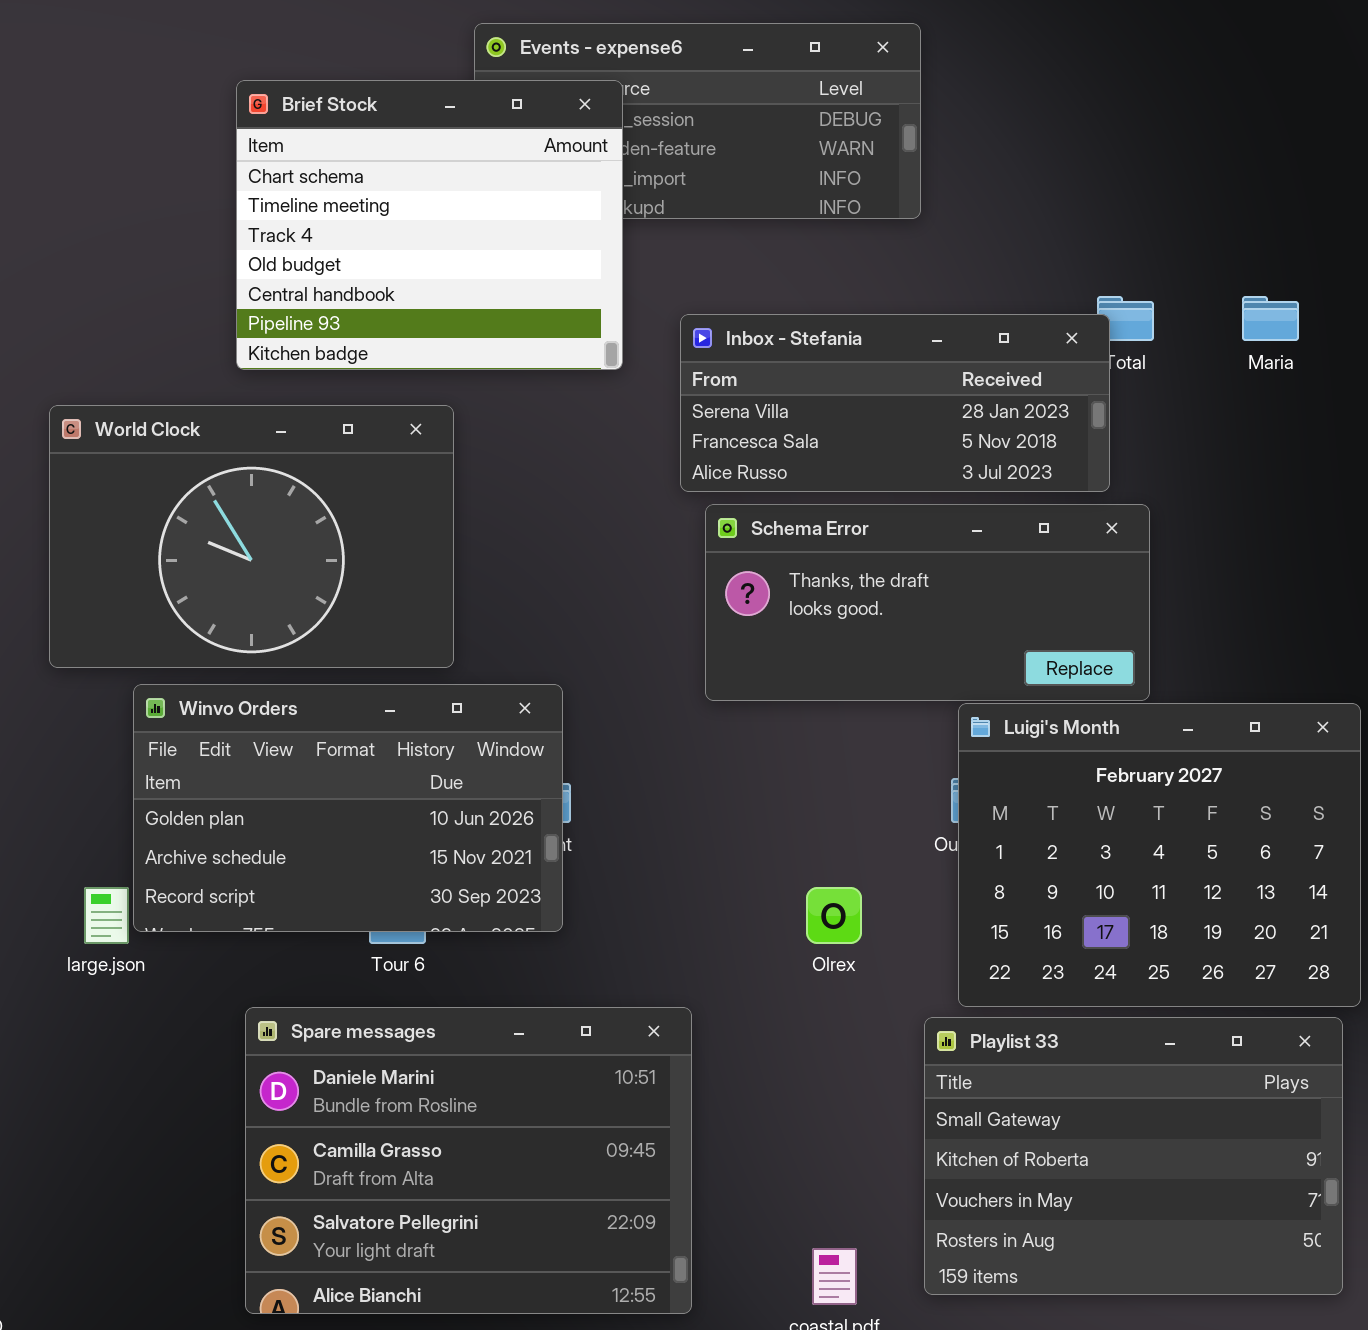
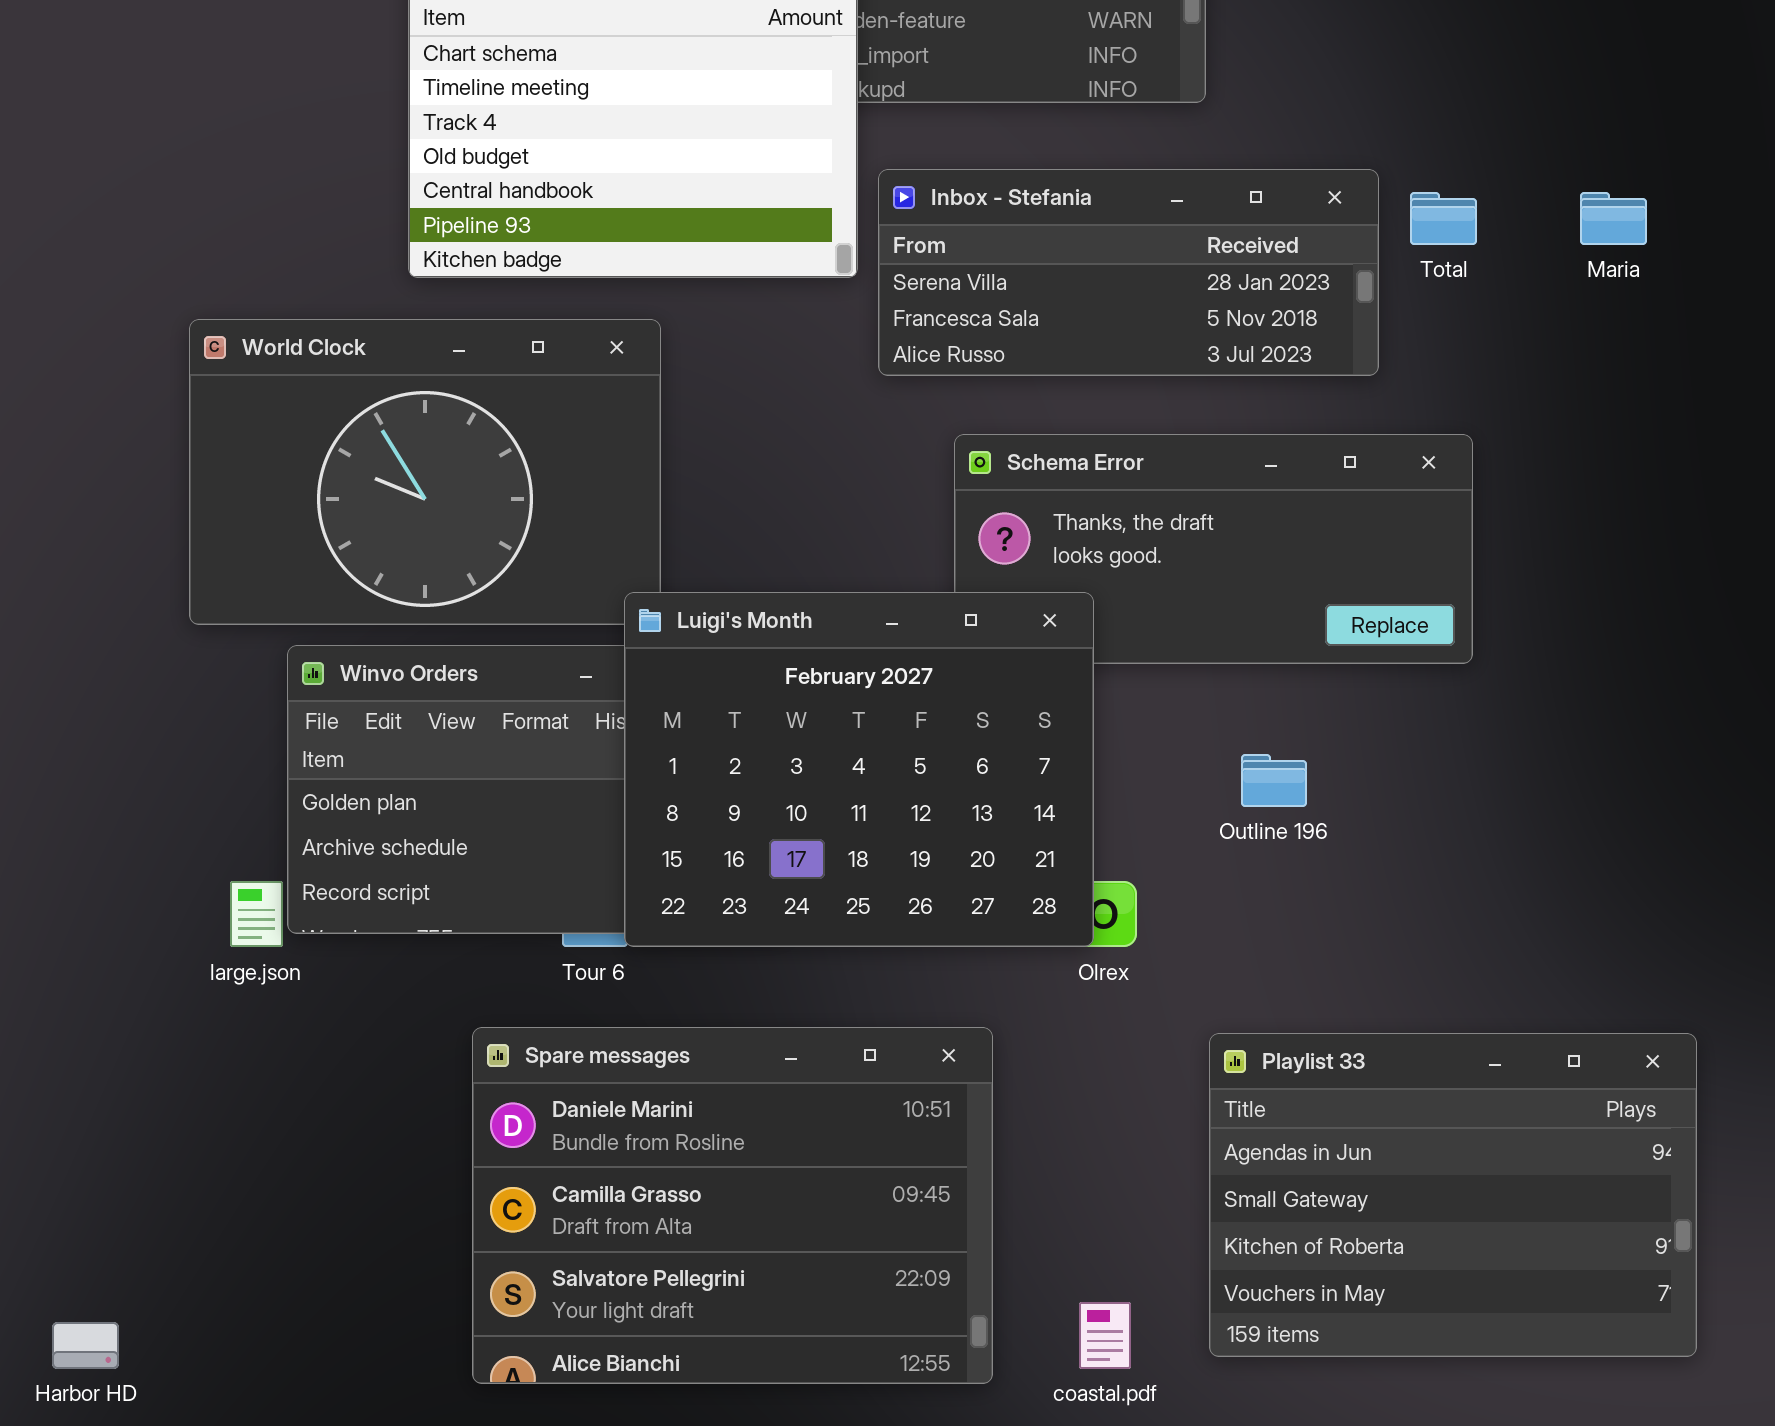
Inbox - Stefania: [680,314,1110,492] -> [878,169,1379,376], moved
Luigi's Month: [958,703,1361,1007] -> [624,592,1094,947], moved
Spare messages: [245,1007,692,1314] -> [472,1027,993,1384], moved
Playlist 33: [924,1017,1343,1295] -> [1209,1033,1697,1357], scrolled up 1 row

